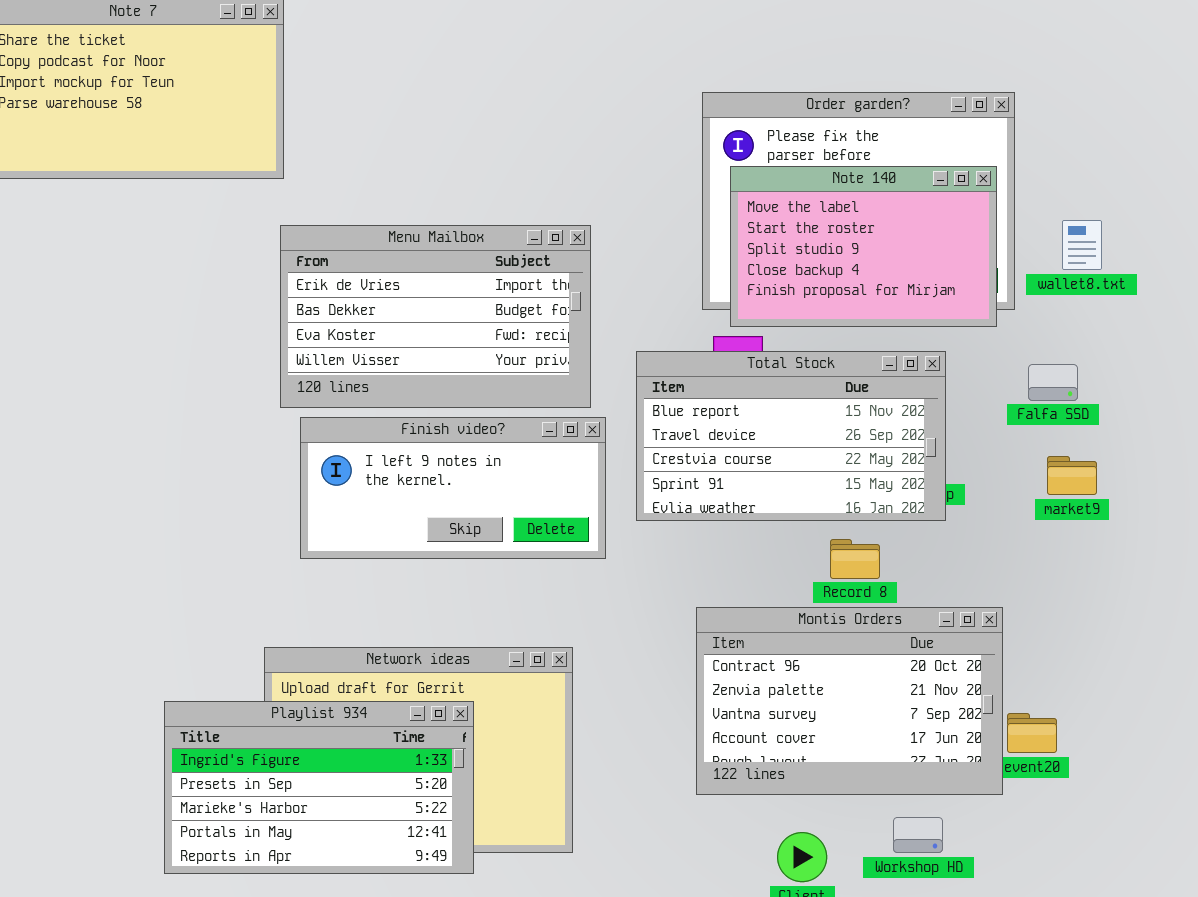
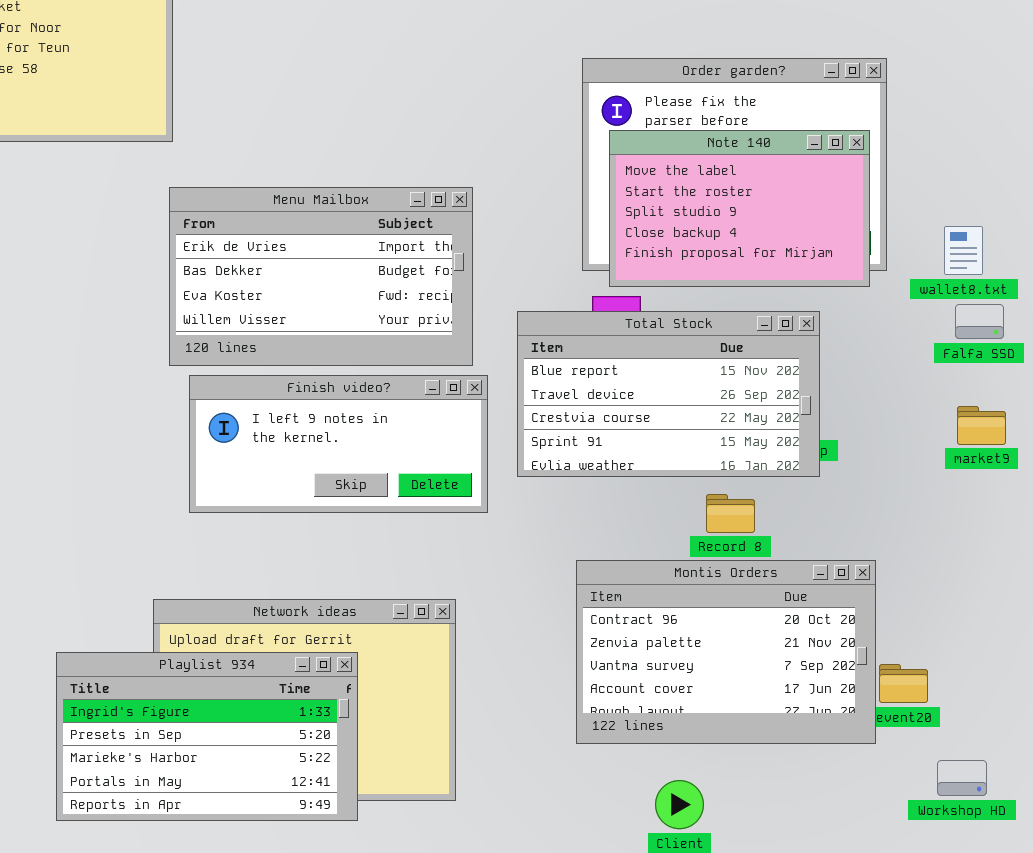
wallet8.txt: [1062,220,1102,270] -> [944,226,983,275], moved
Falfa SSD: [1028,364,1078,401] -> [955,304,1004,339], moved
market9: [1047,456,1097,495] -> [957,406,1006,445], moved
Workshop HD: [893,817,943,853] -> [937,760,987,796], moved

